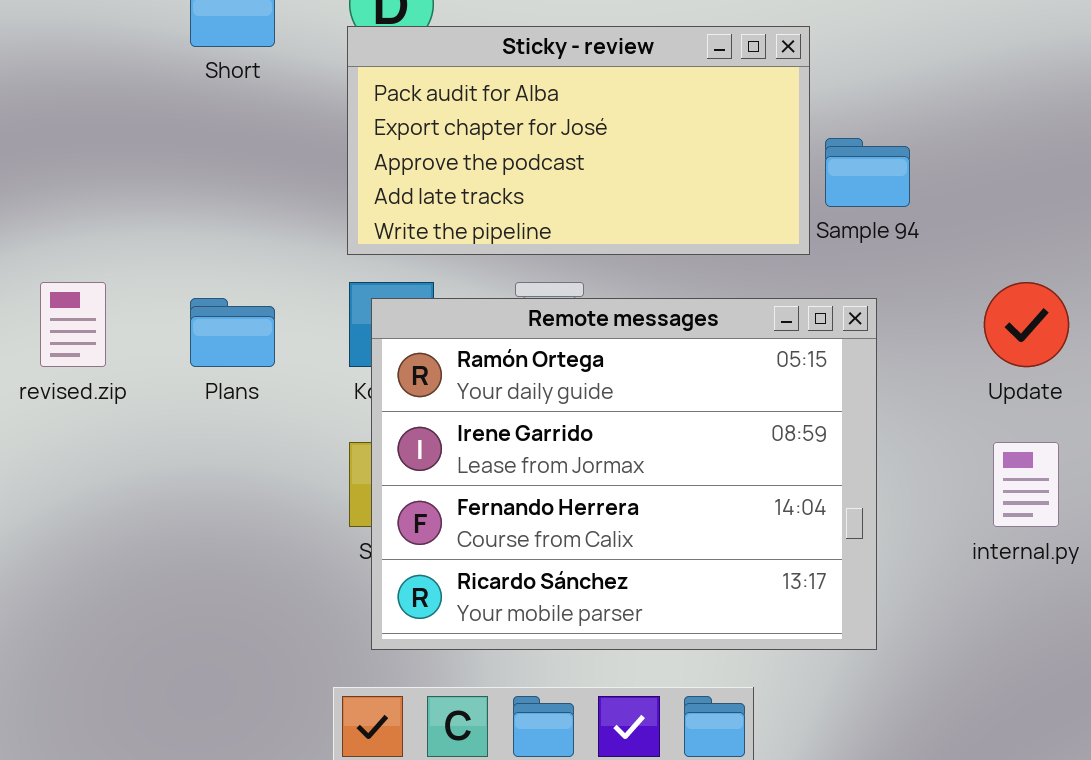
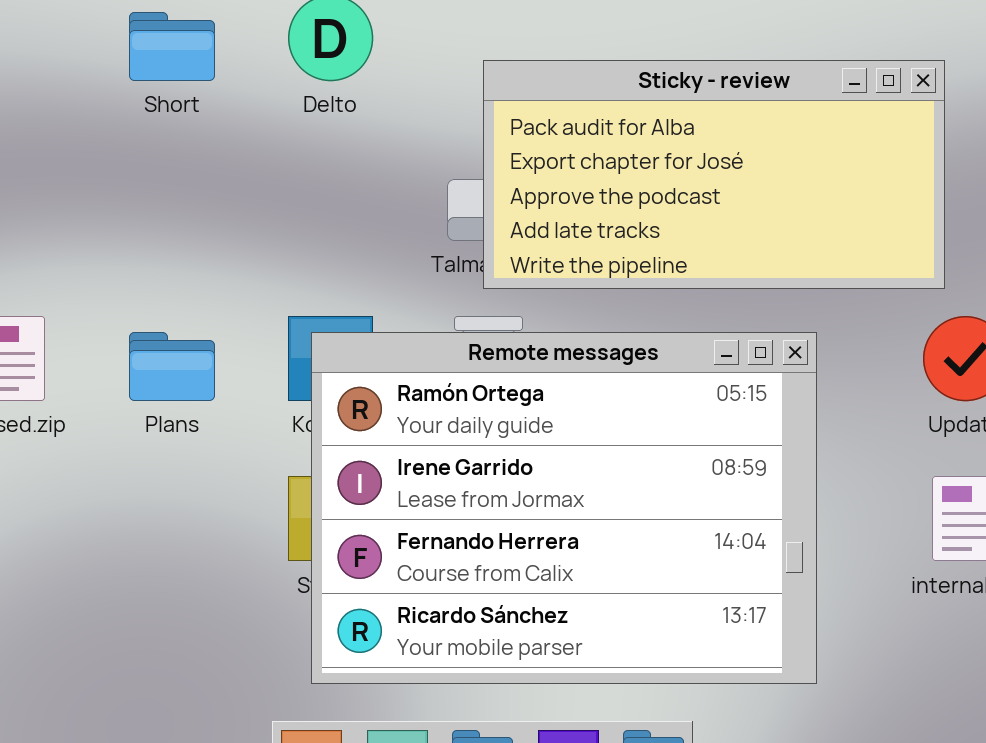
Sticky - review: [347,26,810,255] -> [483,60,945,289], moved

